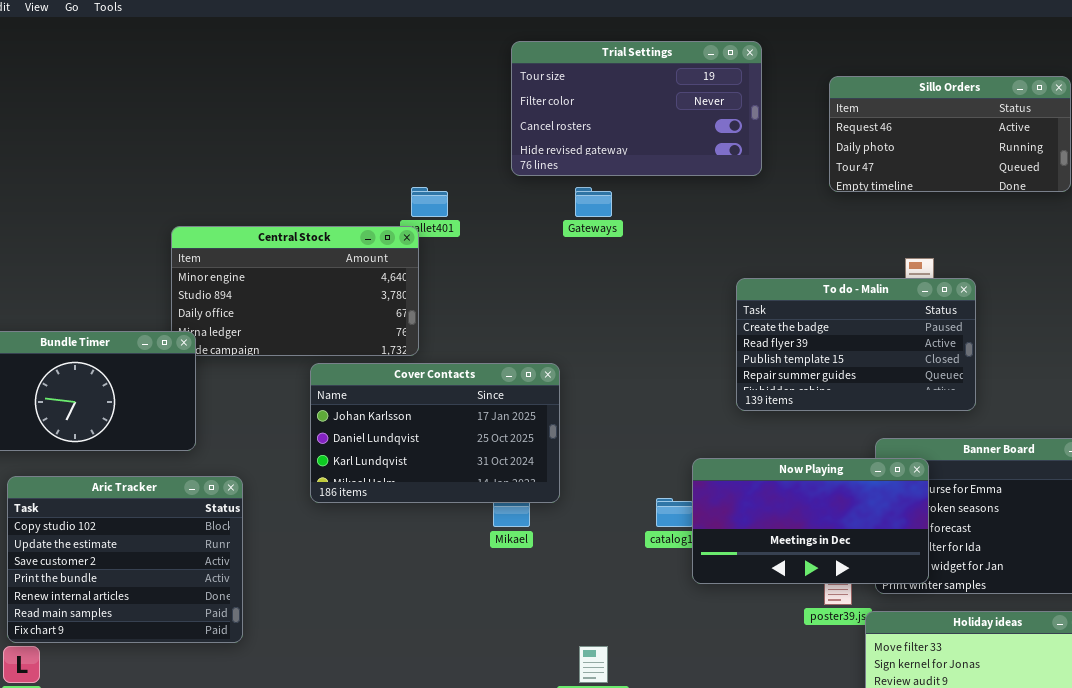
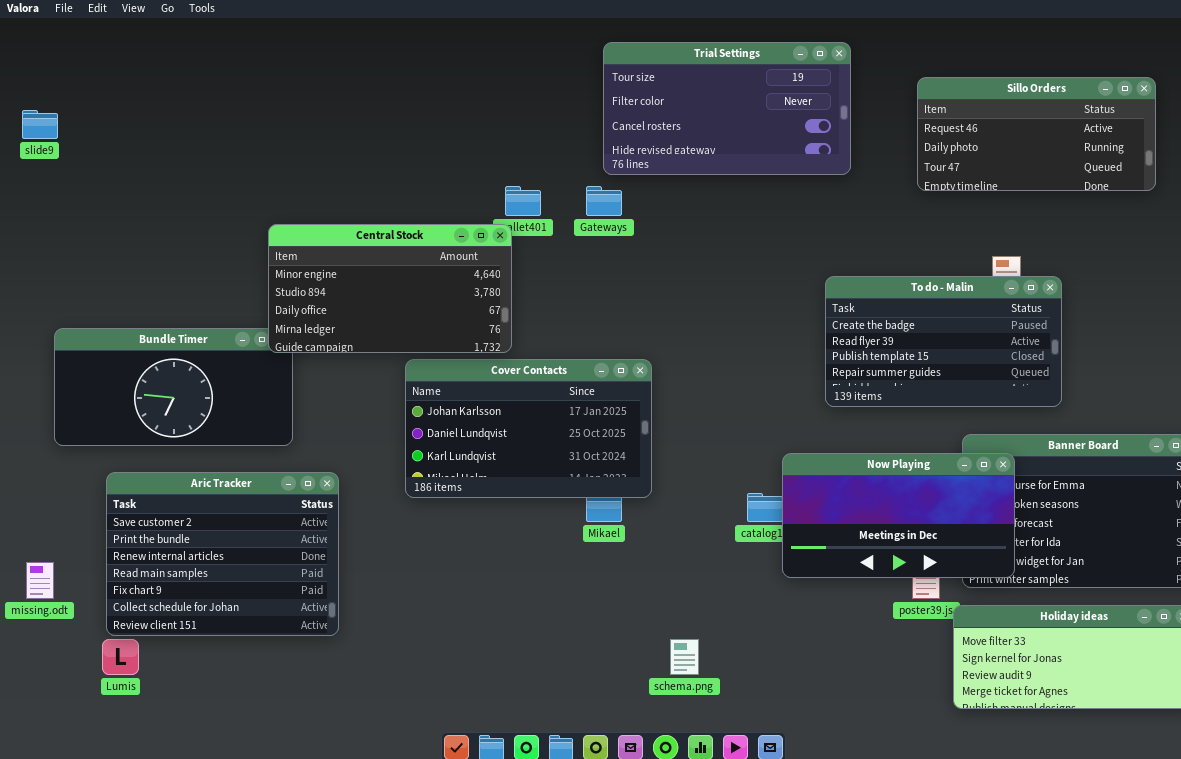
Gateways: [575,187,612,217] -> [586,186,622,216], moved
Central Stock: [171,226,419,356] -> [268,224,512,353], raised
Aric Tracker: [7,476,243,643] -> [106,472,339,636], scrolled down 2 rows

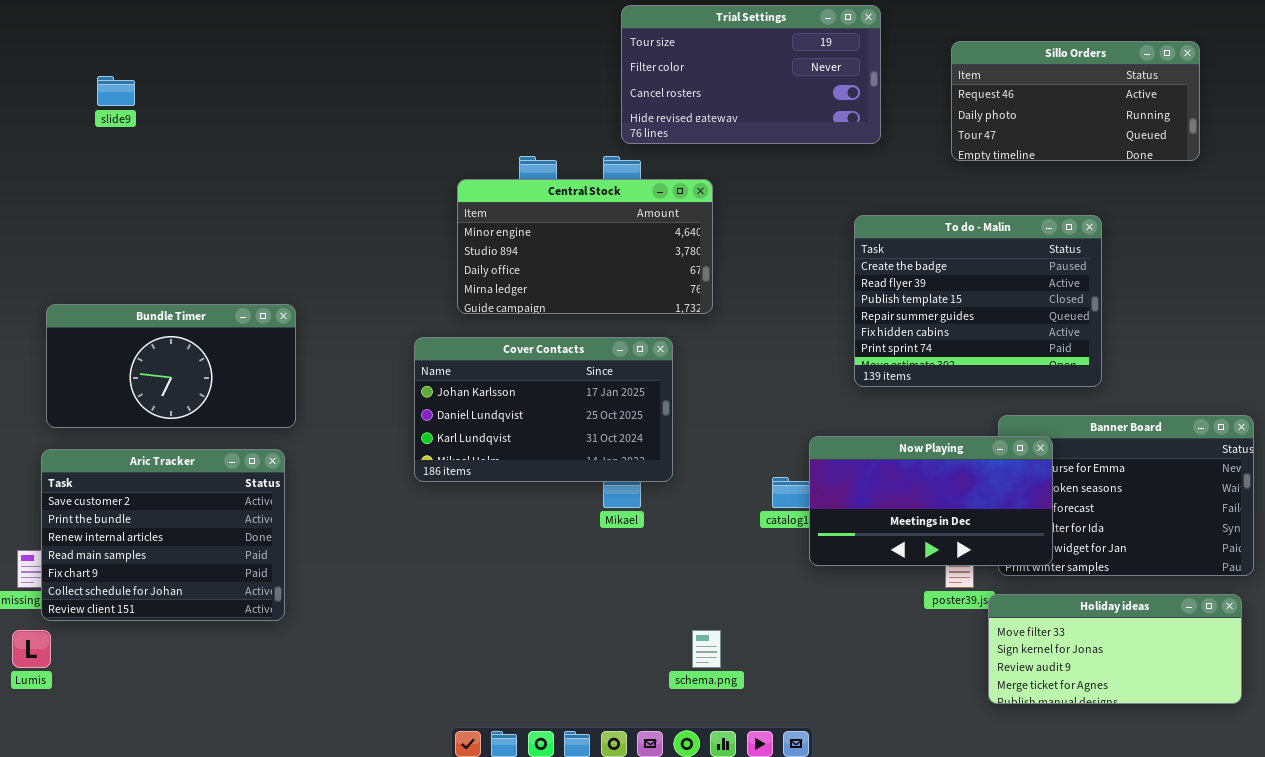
slide9: [22,110,58,139] -> [97,76,135,106], moved
Central Stock: [268,224,512,353] -> [457,179,713,314], moved
To do - Malin: [825,276,1062,407] -> [854,215,1102,387], resized
Aric Tracker: [106,472,339,636] -> [41,449,285,621], moved
Lumis: [102,639,139,675] -> [12,630,51,668], moved

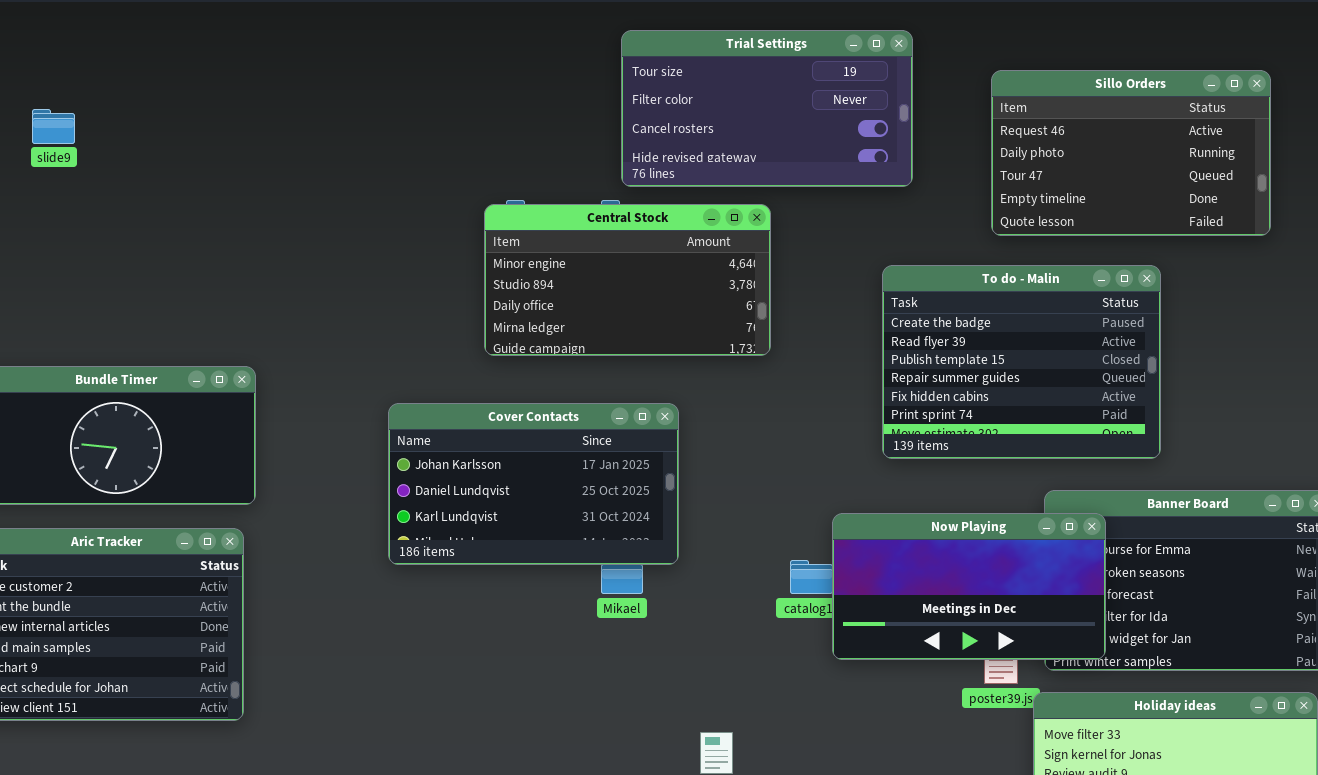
Sillo Orders: [951,41,1200,161] -> [991,70,1271,236], resized
Central Stock: [457,179,713,314] -> [484,204,771,356], moved

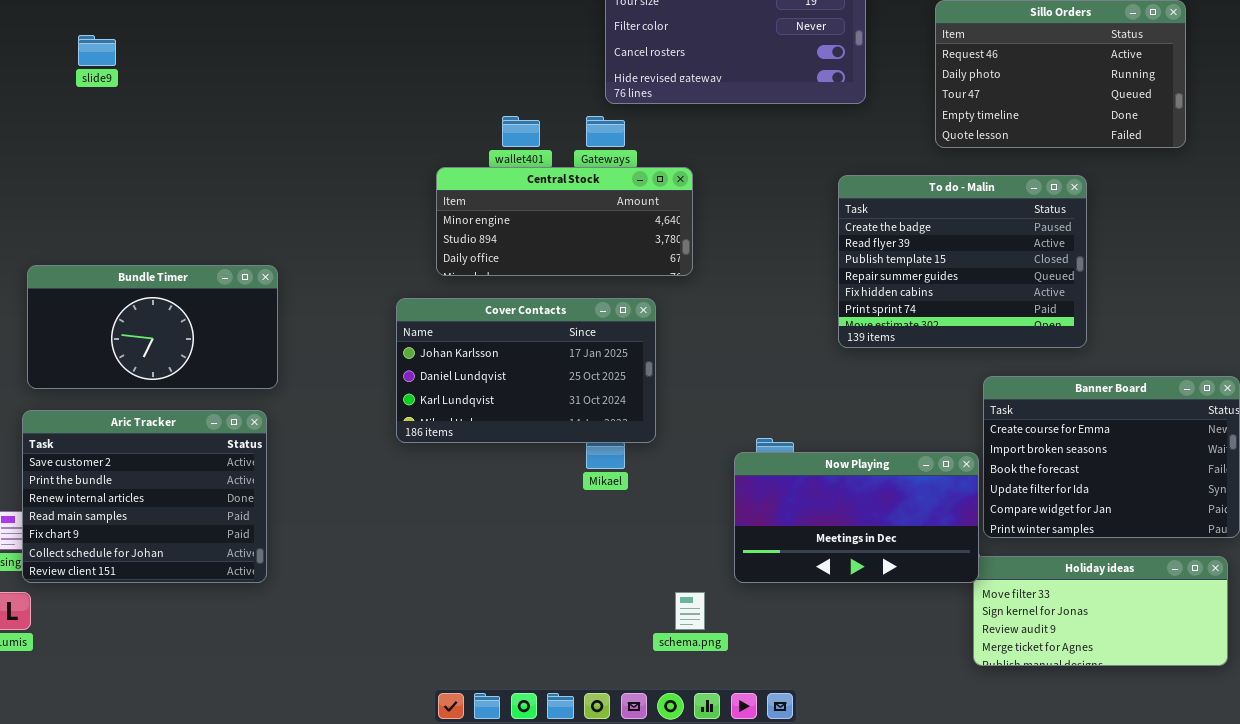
Central Stock: [484,204,771,356] -> [436,167,693,276], moved, resized
Now Playing: [832,513,1106,660] -> [734,452,979,583], moved

